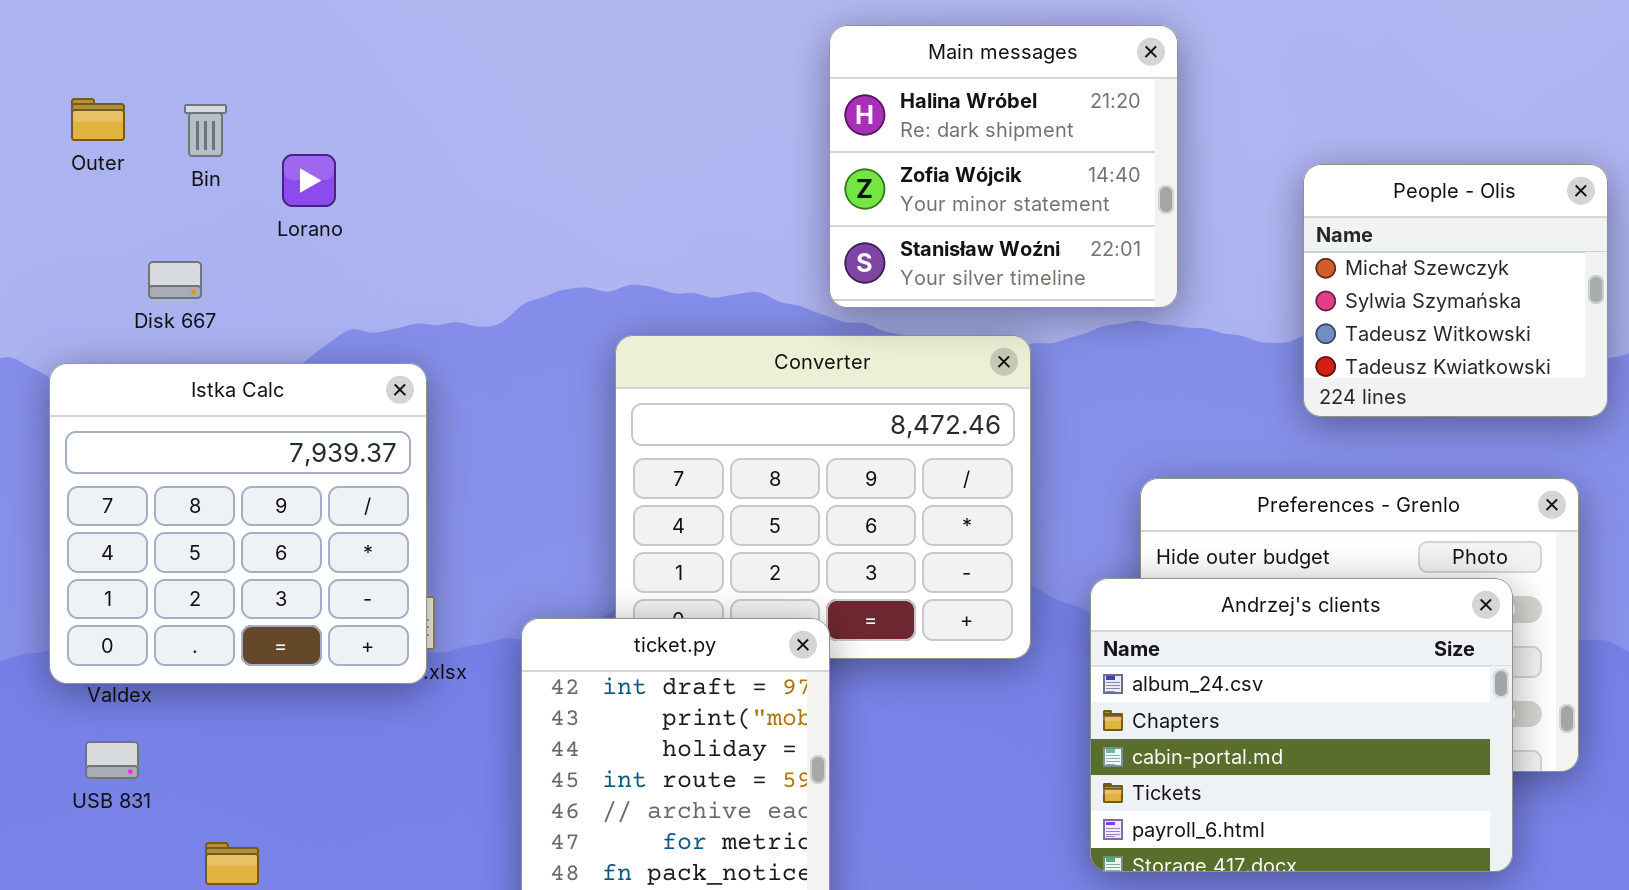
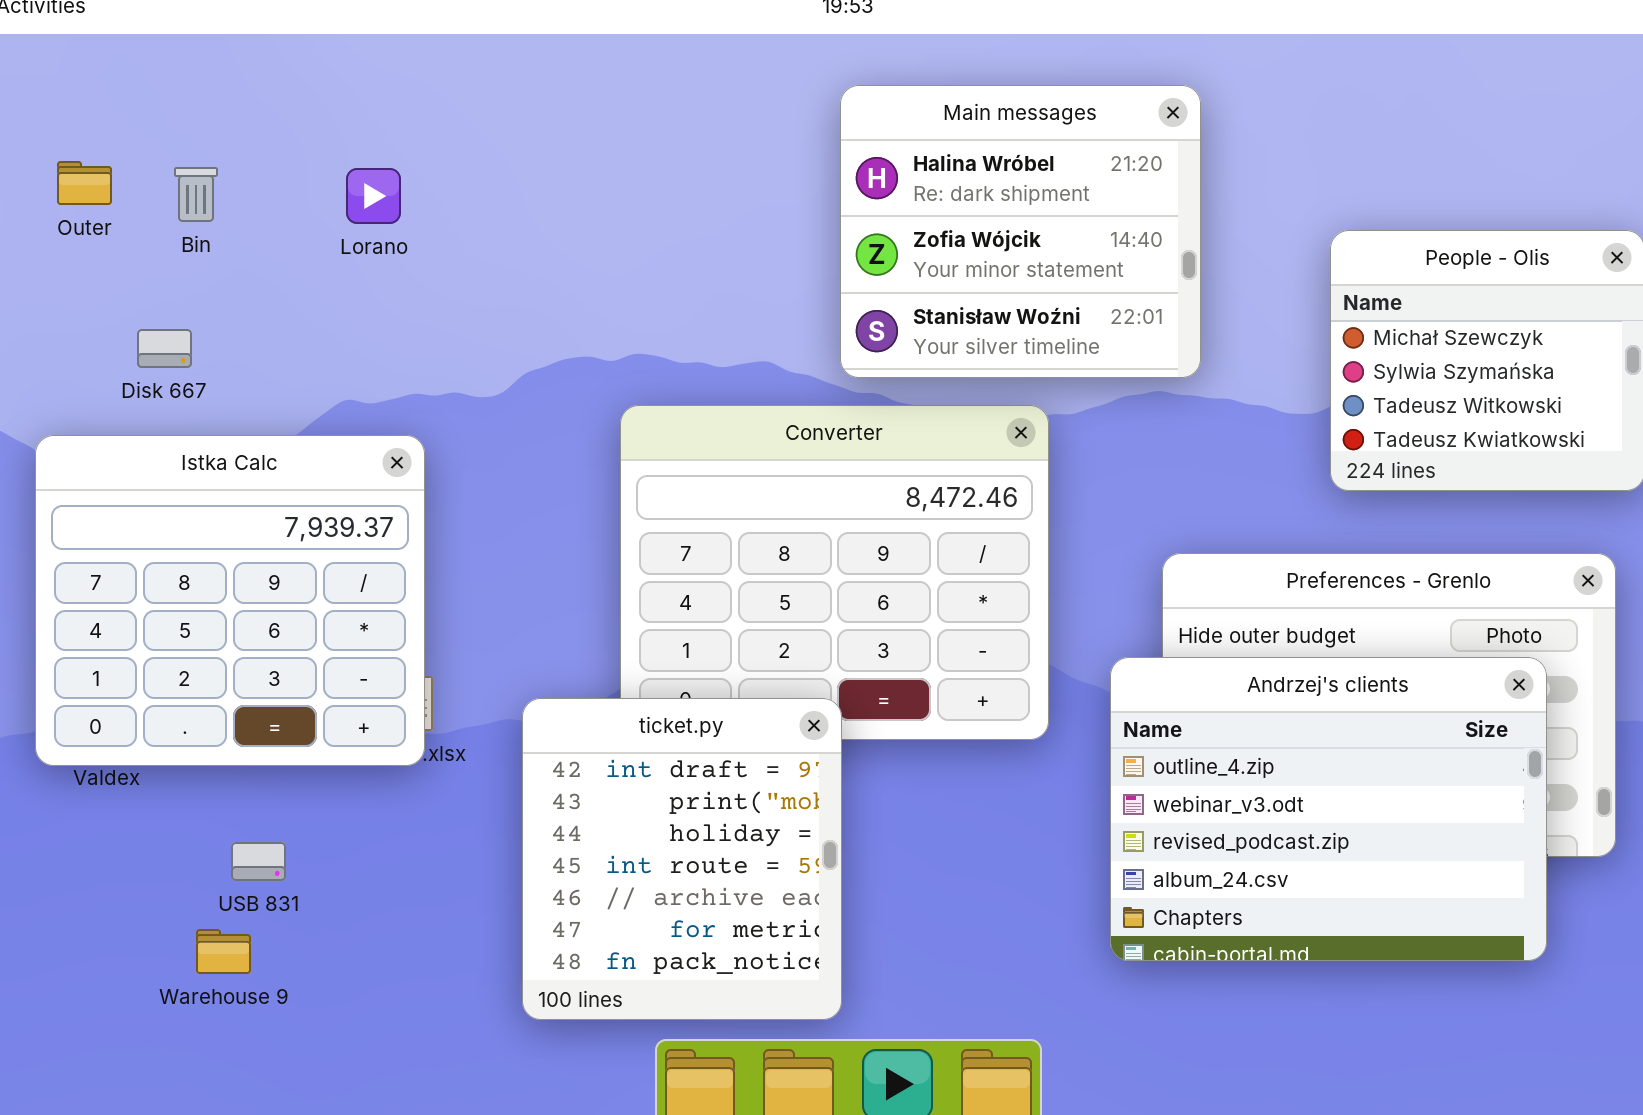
Lorano: [282,154,336,207] -> [346,168,401,224], moved
Andrzej's clients: [1090,578,1513,872] -> [1110,657,1547,961], scrolled up 3 rows
USB 831: [85,741,139,779] -> [231,842,286,881], moved

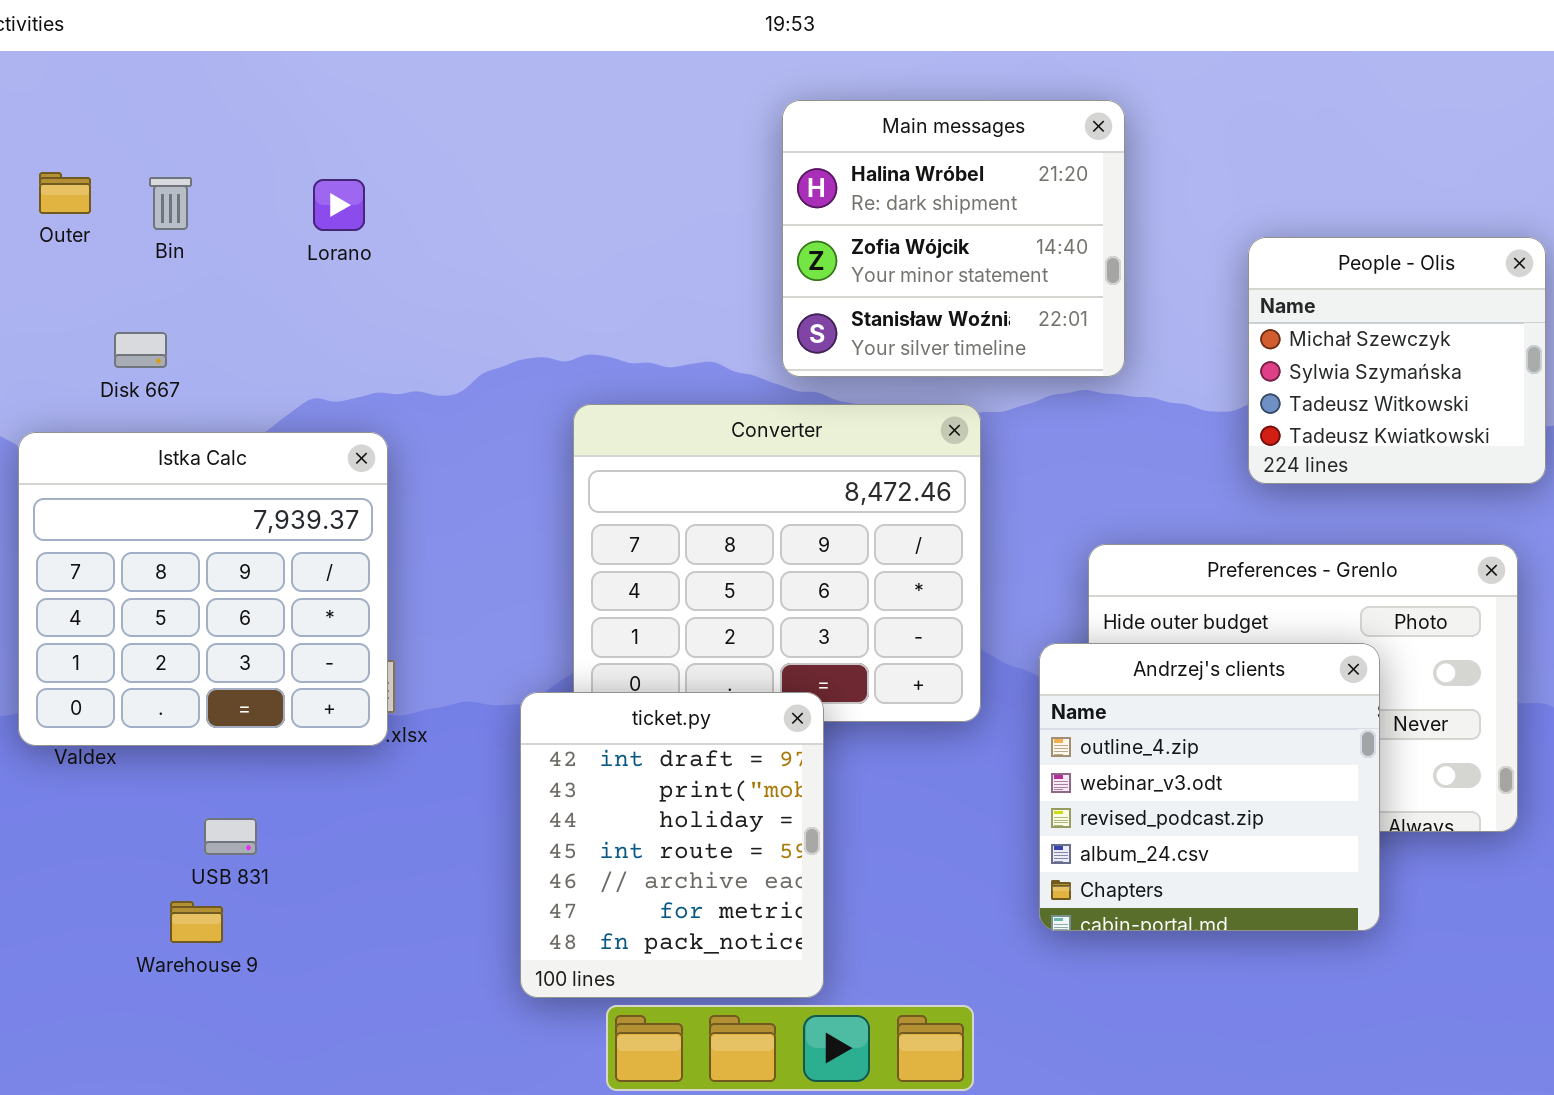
Andrzej's clients: [1110,657,1547,961] -> [1039,643,1380,931], resized
ticket.py: [522,698,842,1020] -> [520,692,824,998], moved

